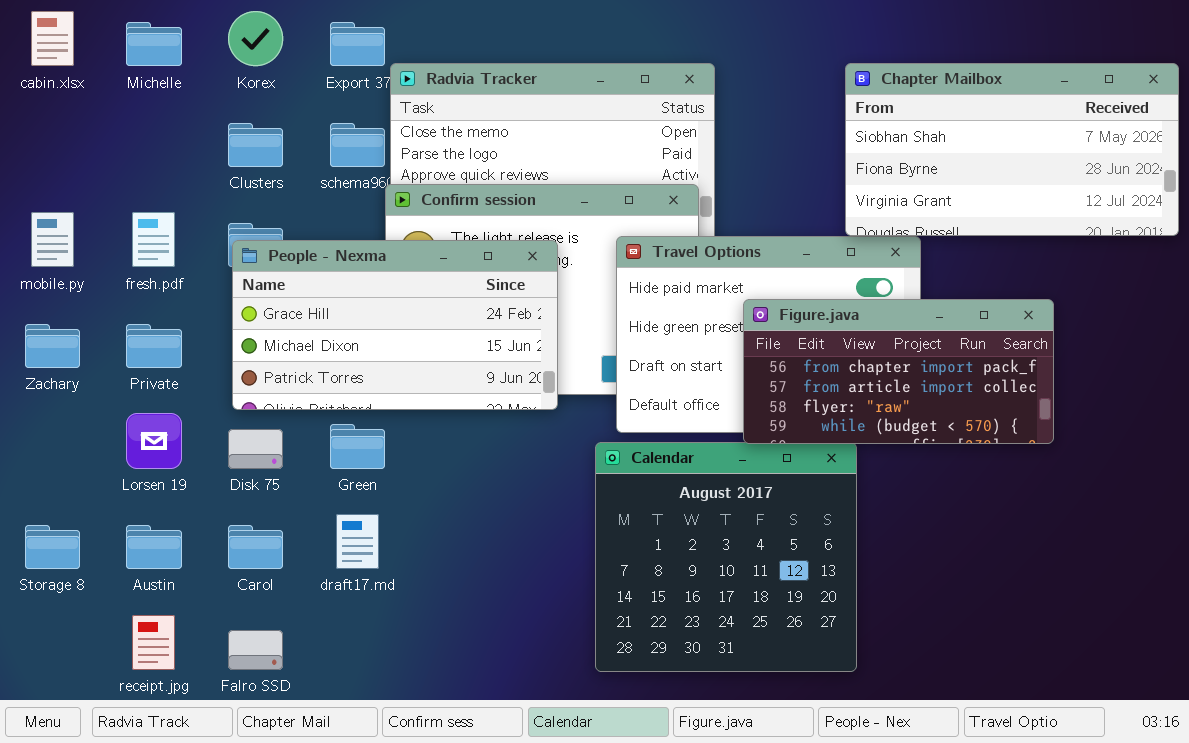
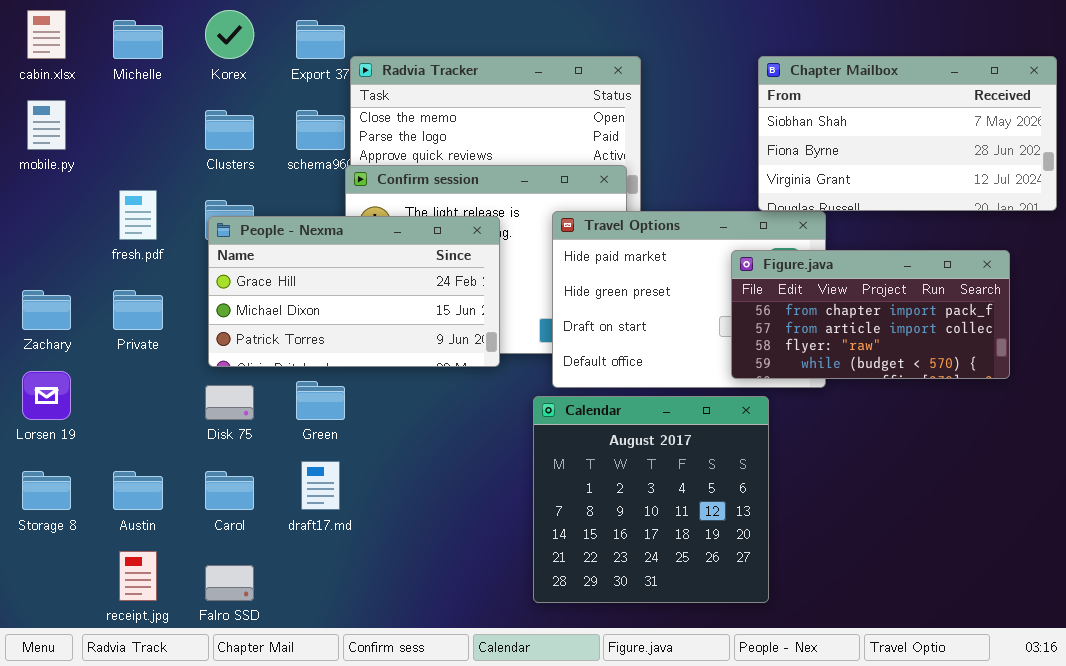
mobile.py: [31,212,74,267] -> [27,100,66,150], moved
Figure.java: [743,299,1054,444] -> [731,250,1010,379], moved
Lorsen 19: [126,413,182,469] -> [22,371,71,420], moved

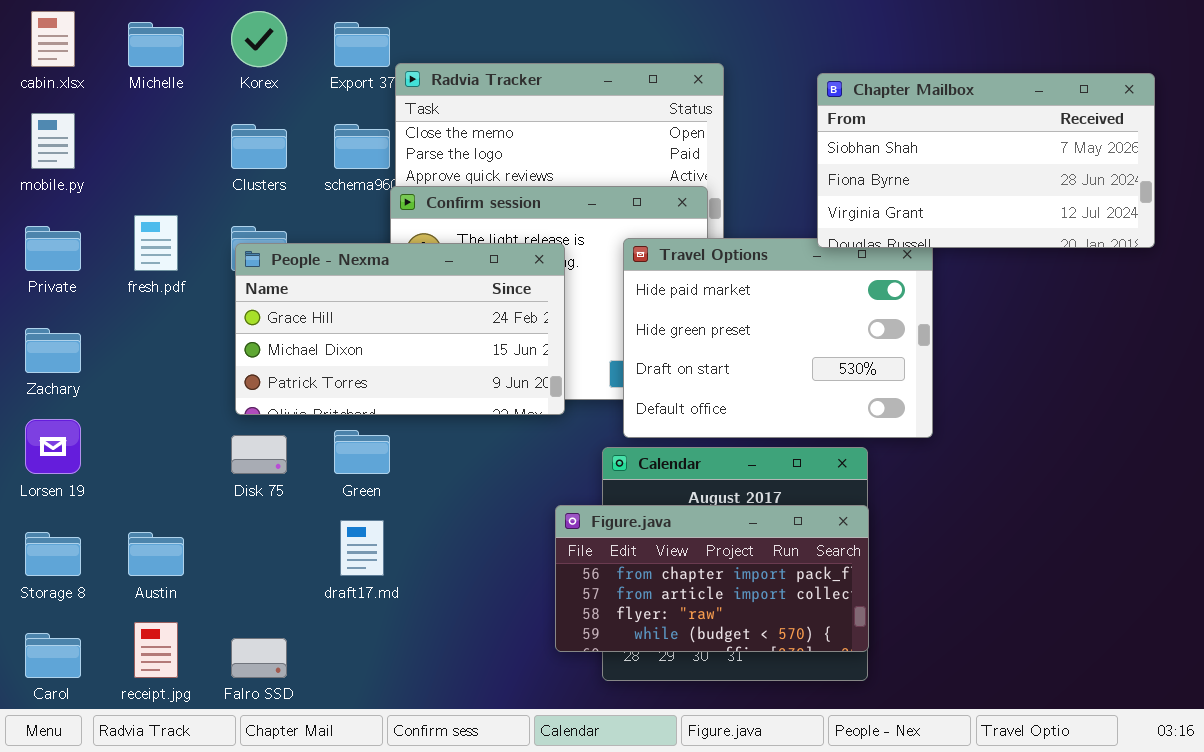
Chapter Mailbox: [758,56,1057,211] -> [817,73,1155,248], moved
Figure.java: [731,250,1010,379] -> [555,505,869,652], moved
Private: [113,290,163,330] -> [25,226,81,271], moved
Carol: [205,471,254,510] -> [25,633,81,678], moved

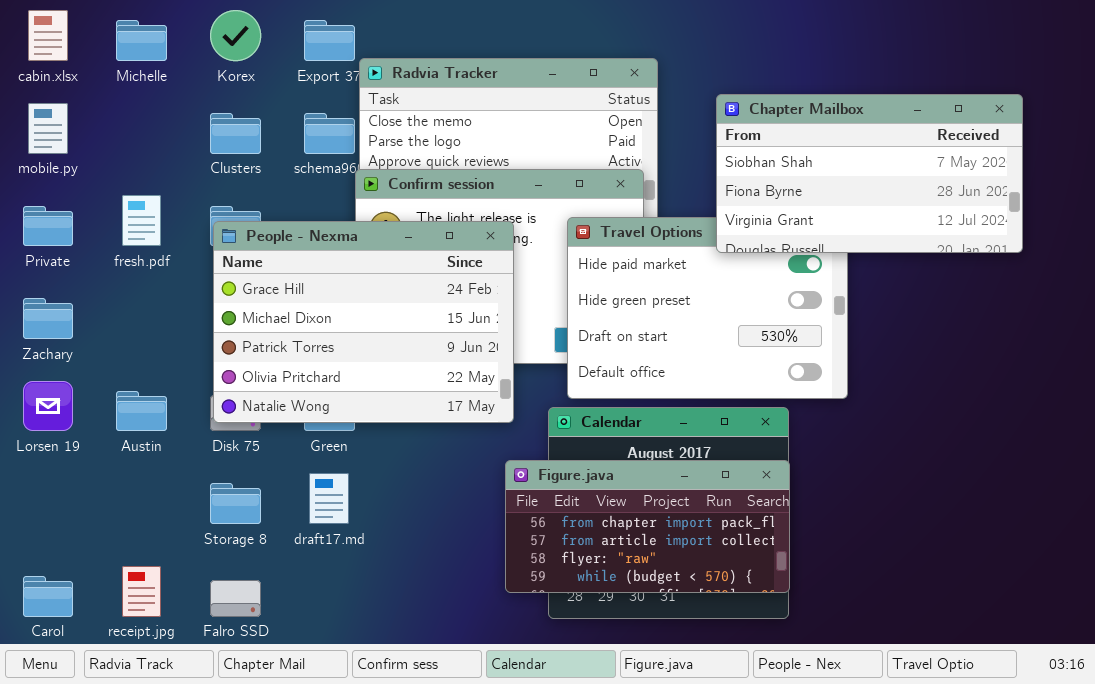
Chapter Mailbox: [817,73,1155,248] -> [716,94,1023,253], moved
People - Nexma: [235,243,565,415] -> [213,221,514,423], resized
Storage 8: [25,532,81,576] -> [210,483,261,524], moved
Austin: [128,532,184,576] -> [116,391,167,431], moved

